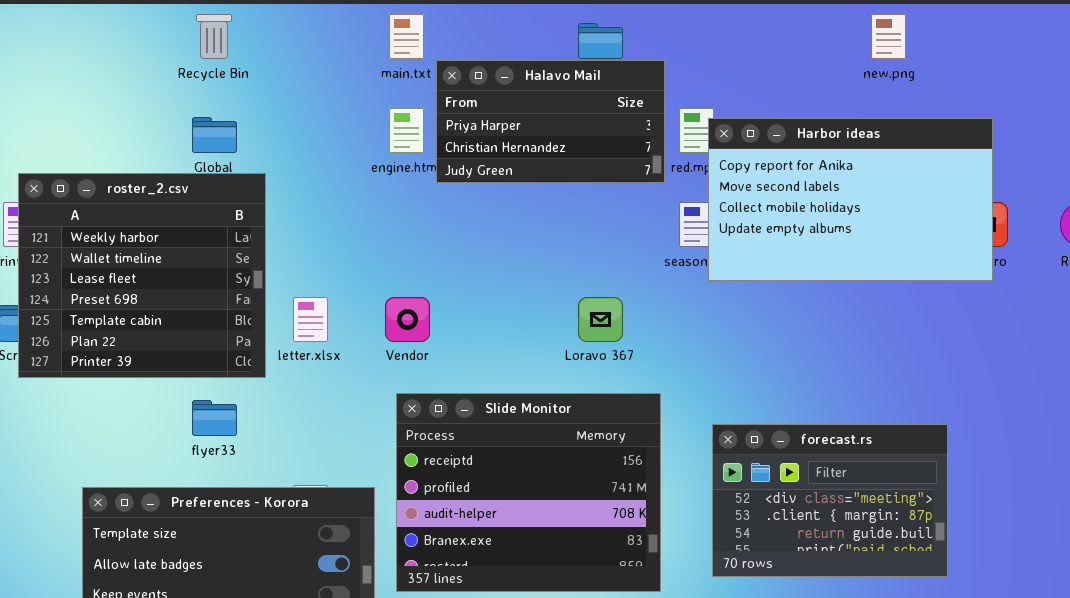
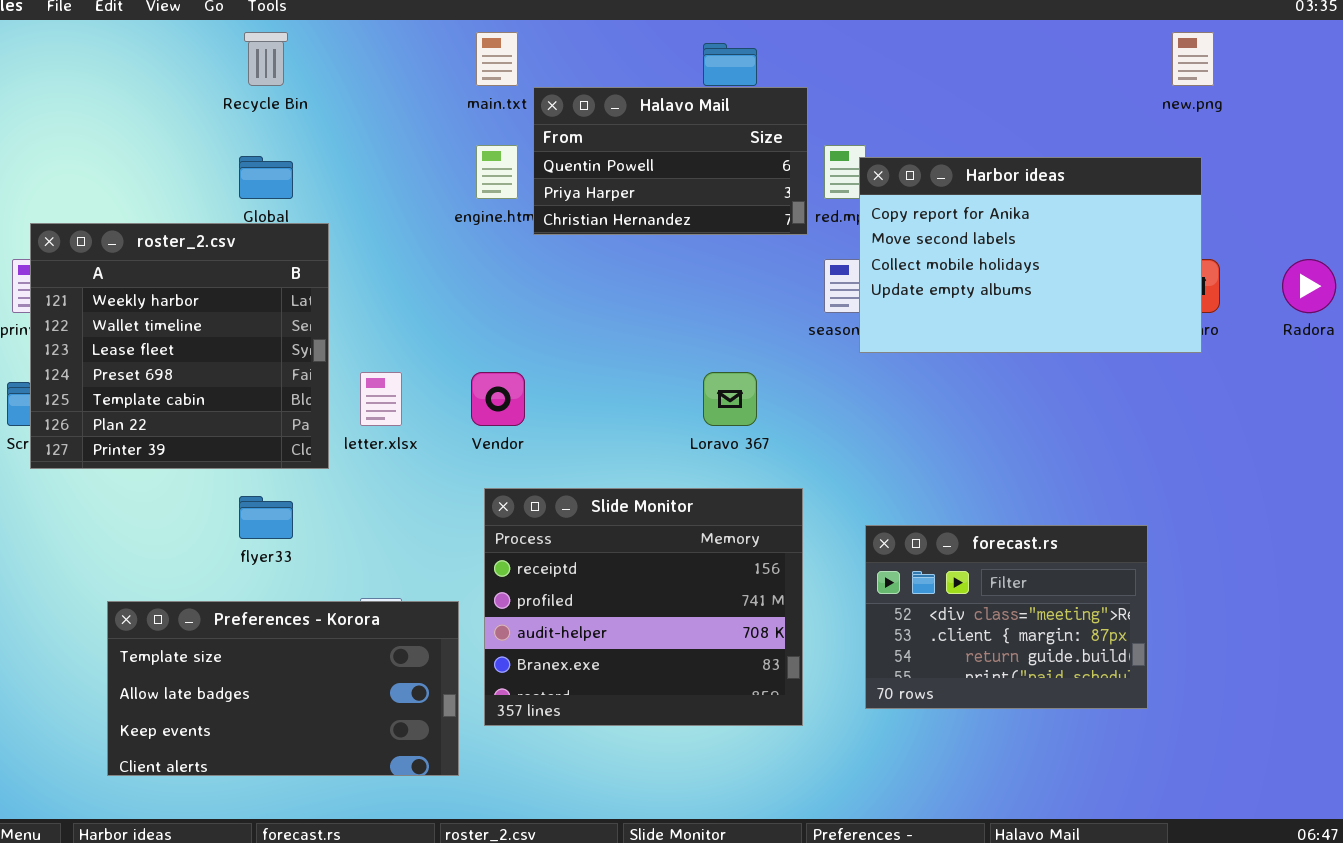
new.png: [871,14,906,59] -> [1172,32,1214,86], moved
Halavo Mail: [436,60,665,183] -> [533,87,808,235], scrolled up 1 row

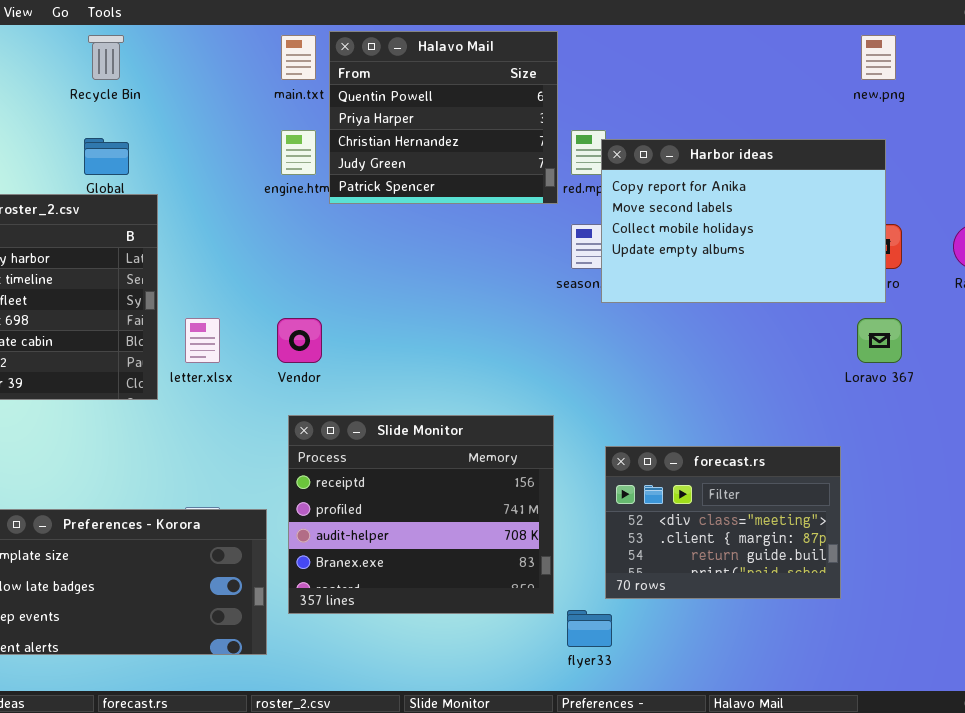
Halavo Mail: [533,87,808,235] -> [329,31,558,204], resized
Loravo 367: [703,372,757,426] -> [857,318,902,363], moved
flyer33: [239,496,293,539] -> [567,610,612,647], moved

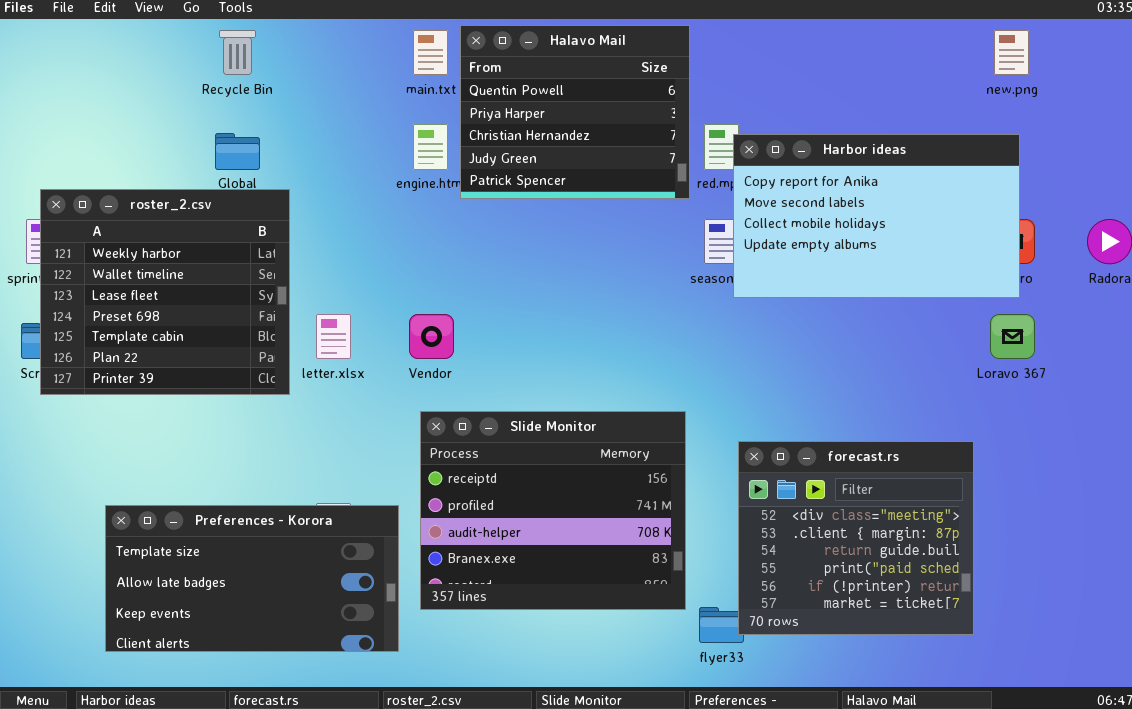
forecast.rs: [605,446,841,599] -> [738,441,974,635], resized

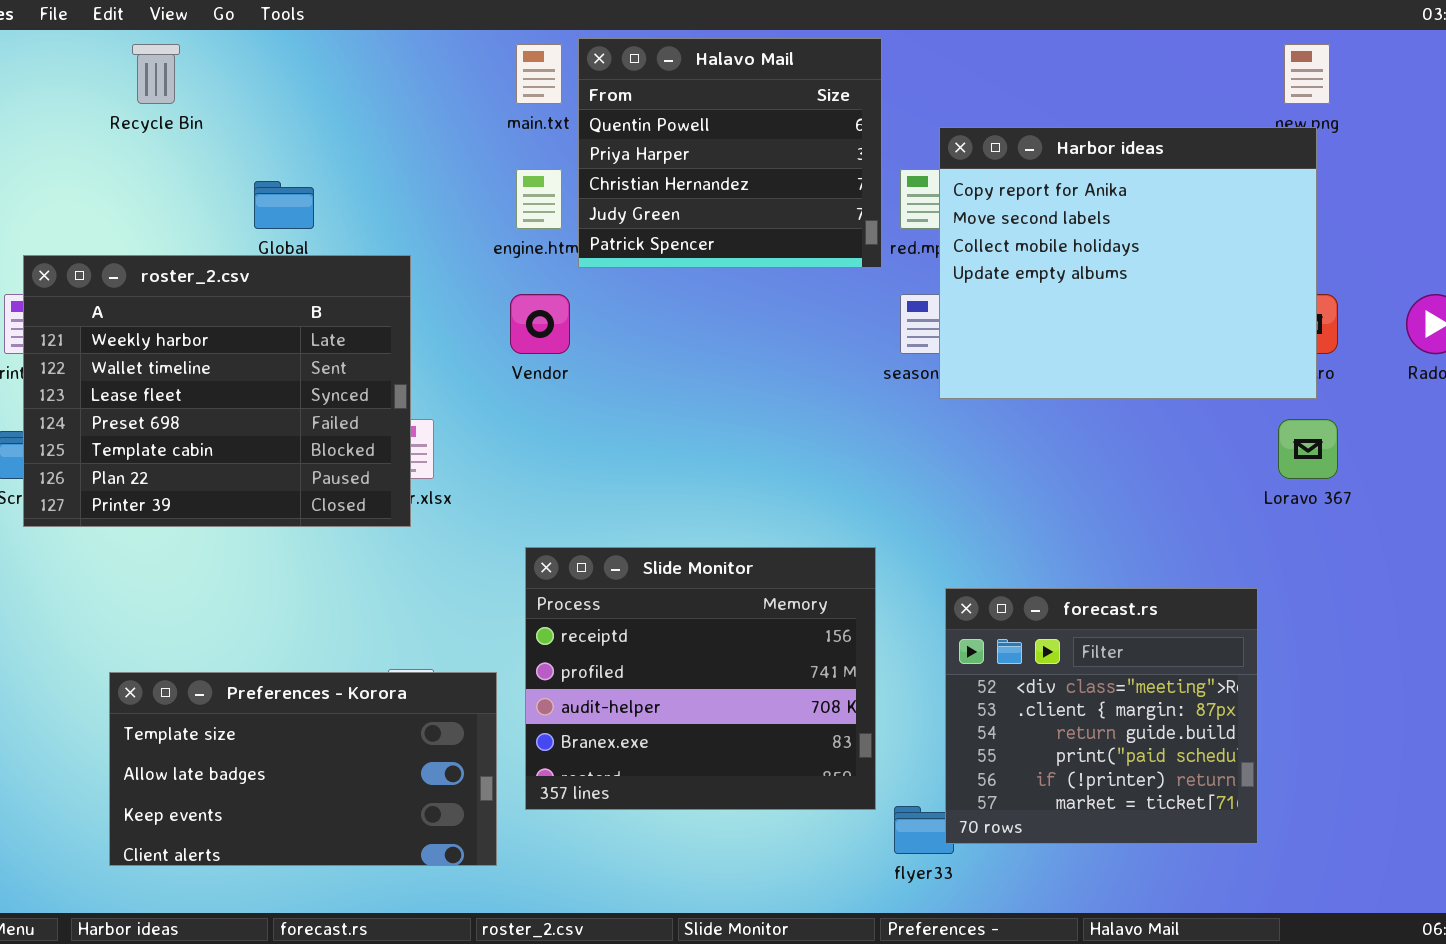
Recycle Bin: [219,30,256,75] -> [132,44,180,104], moved
Harbor ideas: [733,134,1020,298] -> [939,127,1317,399], resized
roster_2.csv: [40,189,290,395] -> [23,255,411,527], resized
Vendor: [409,314,454,359] -> [510,294,570,354], moved

